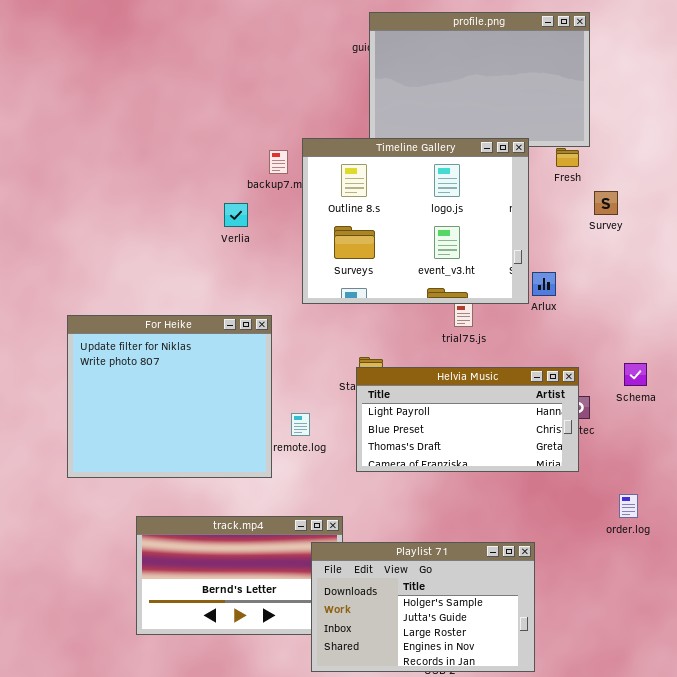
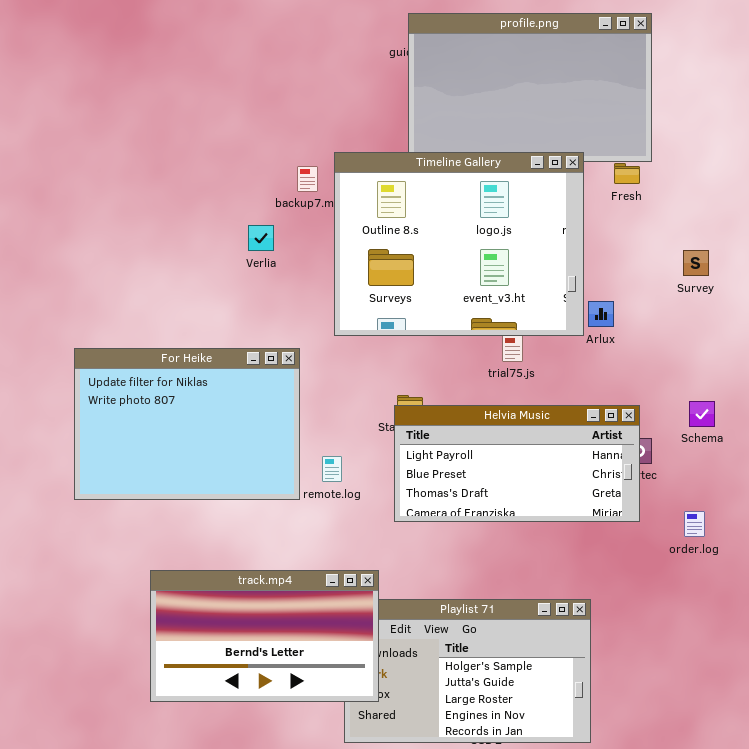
Survey: [594,191,618,215] -> [683,250,709,276], moved
For Heike: [67,315,272,478] -> [74,348,300,500], resized
order.log: [619,494,638,518] -> [684,511,705,537], moved
track.mp4: [136,516,343,635] -> [150,570,379,702], raised

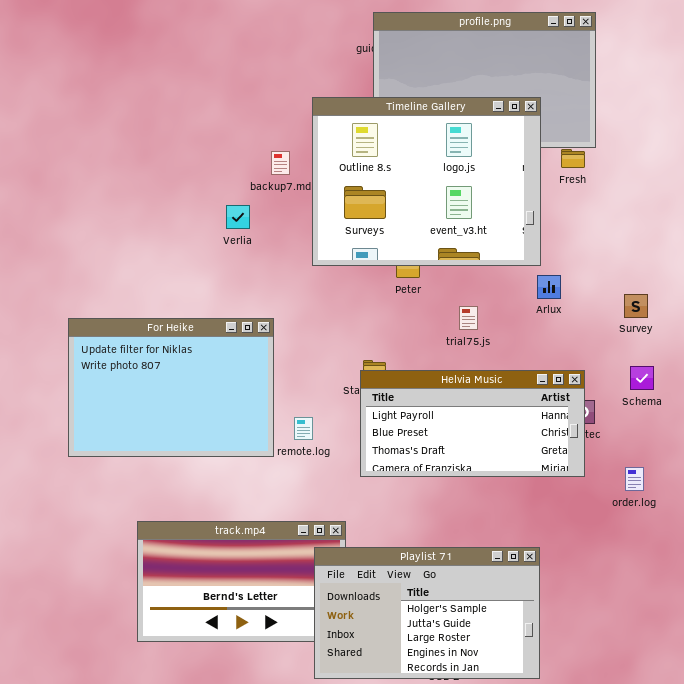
Timeline Gallery: [334,152,584,336] -> [312,97,541,266], moved
Survey: [683,250,709,276] -> [624,294,648,318], moved
Playlist 71: [344,599,591,743] -> [314,547,540,679], raised

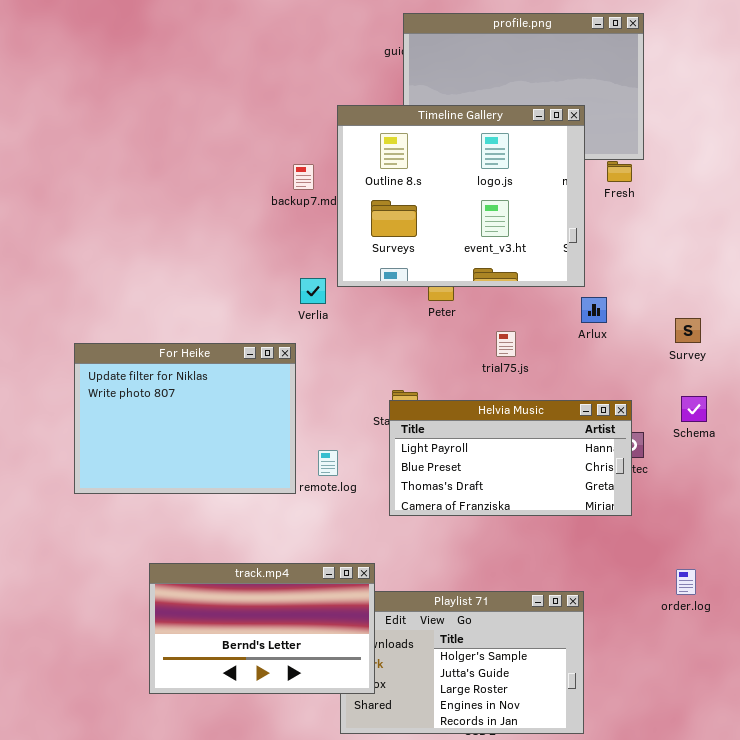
Verlia: [226,205,250,229] -> [300,278,326,304], moved
order.log: [625,467,644,491] -> [676,569,696,595], moved
track.mp4: [137,521,346,642] -> [149,563,375,694], raised

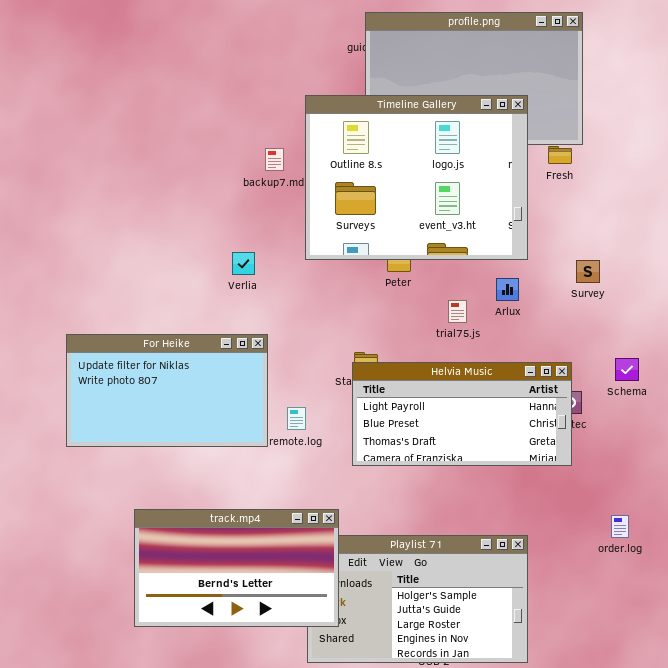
Verlia: [300,278,326,304] -> [232,252,255,275], moved
Arlux: [581,297,607,323] -> [496,278,519,301], moved
Survey: [675,318,701,343] -> [576,260,600,283], moved
For Heike: [74,343,296,494] -> [66,334,268,447], resized

